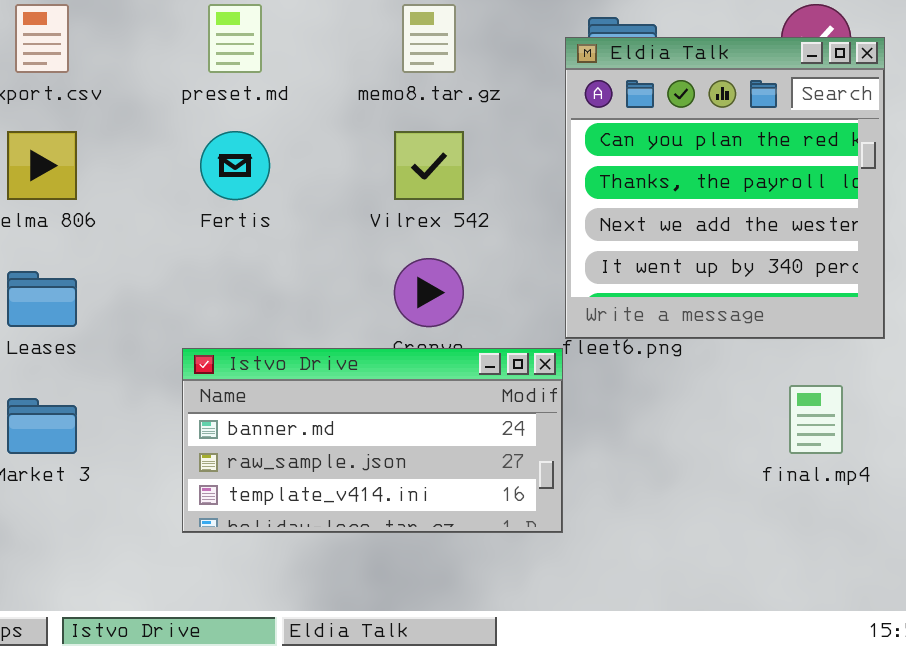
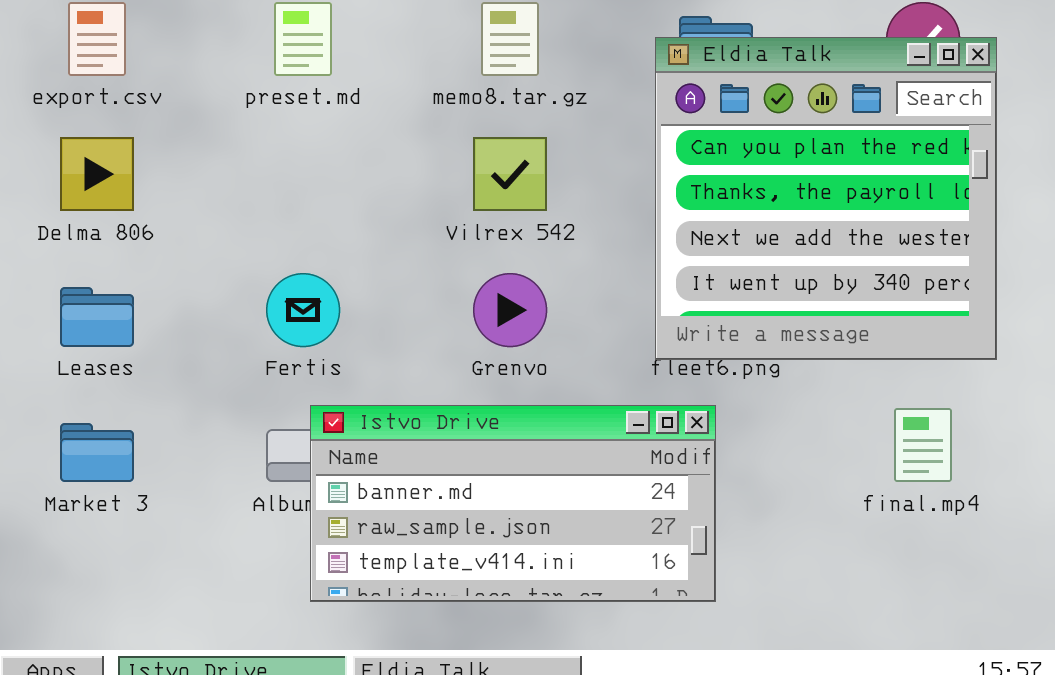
Fertis: [200,131,270,200] -> [266,273,340,347], moved
Istvo Drive: [182,348,563,533] -> [310,405,716,602], moved

